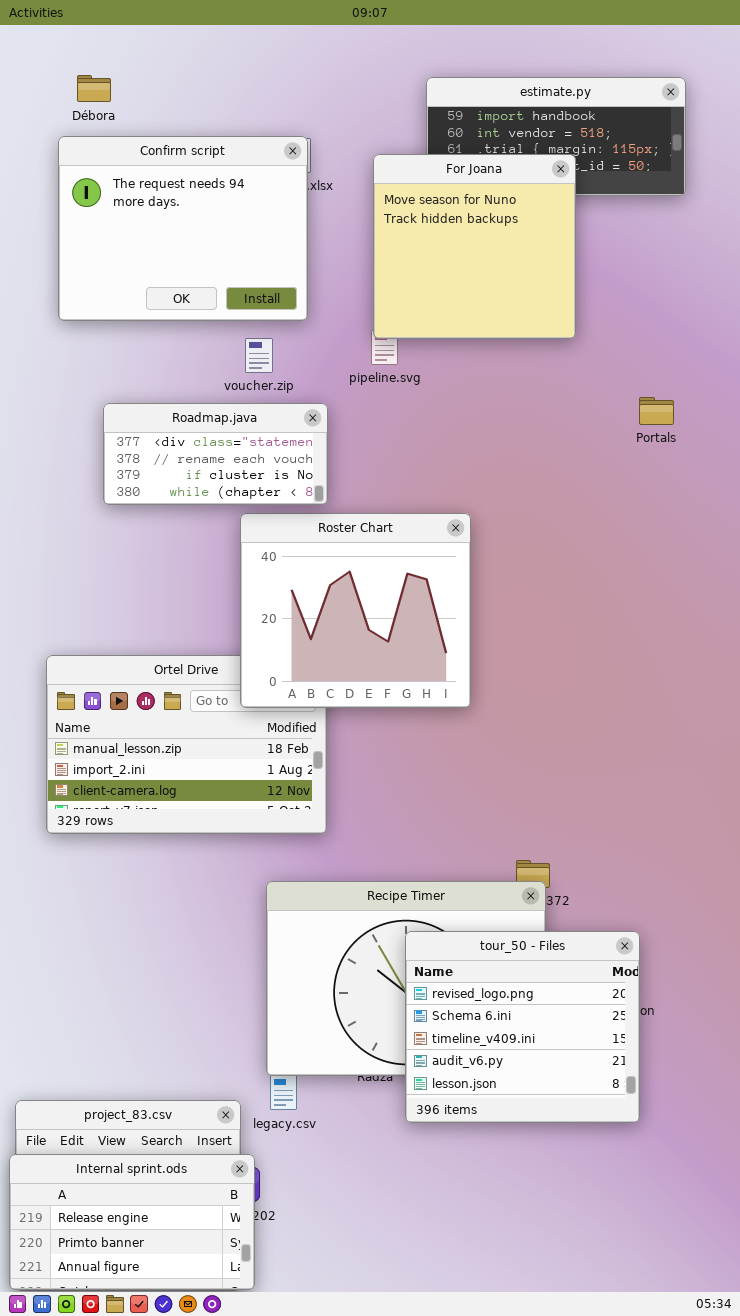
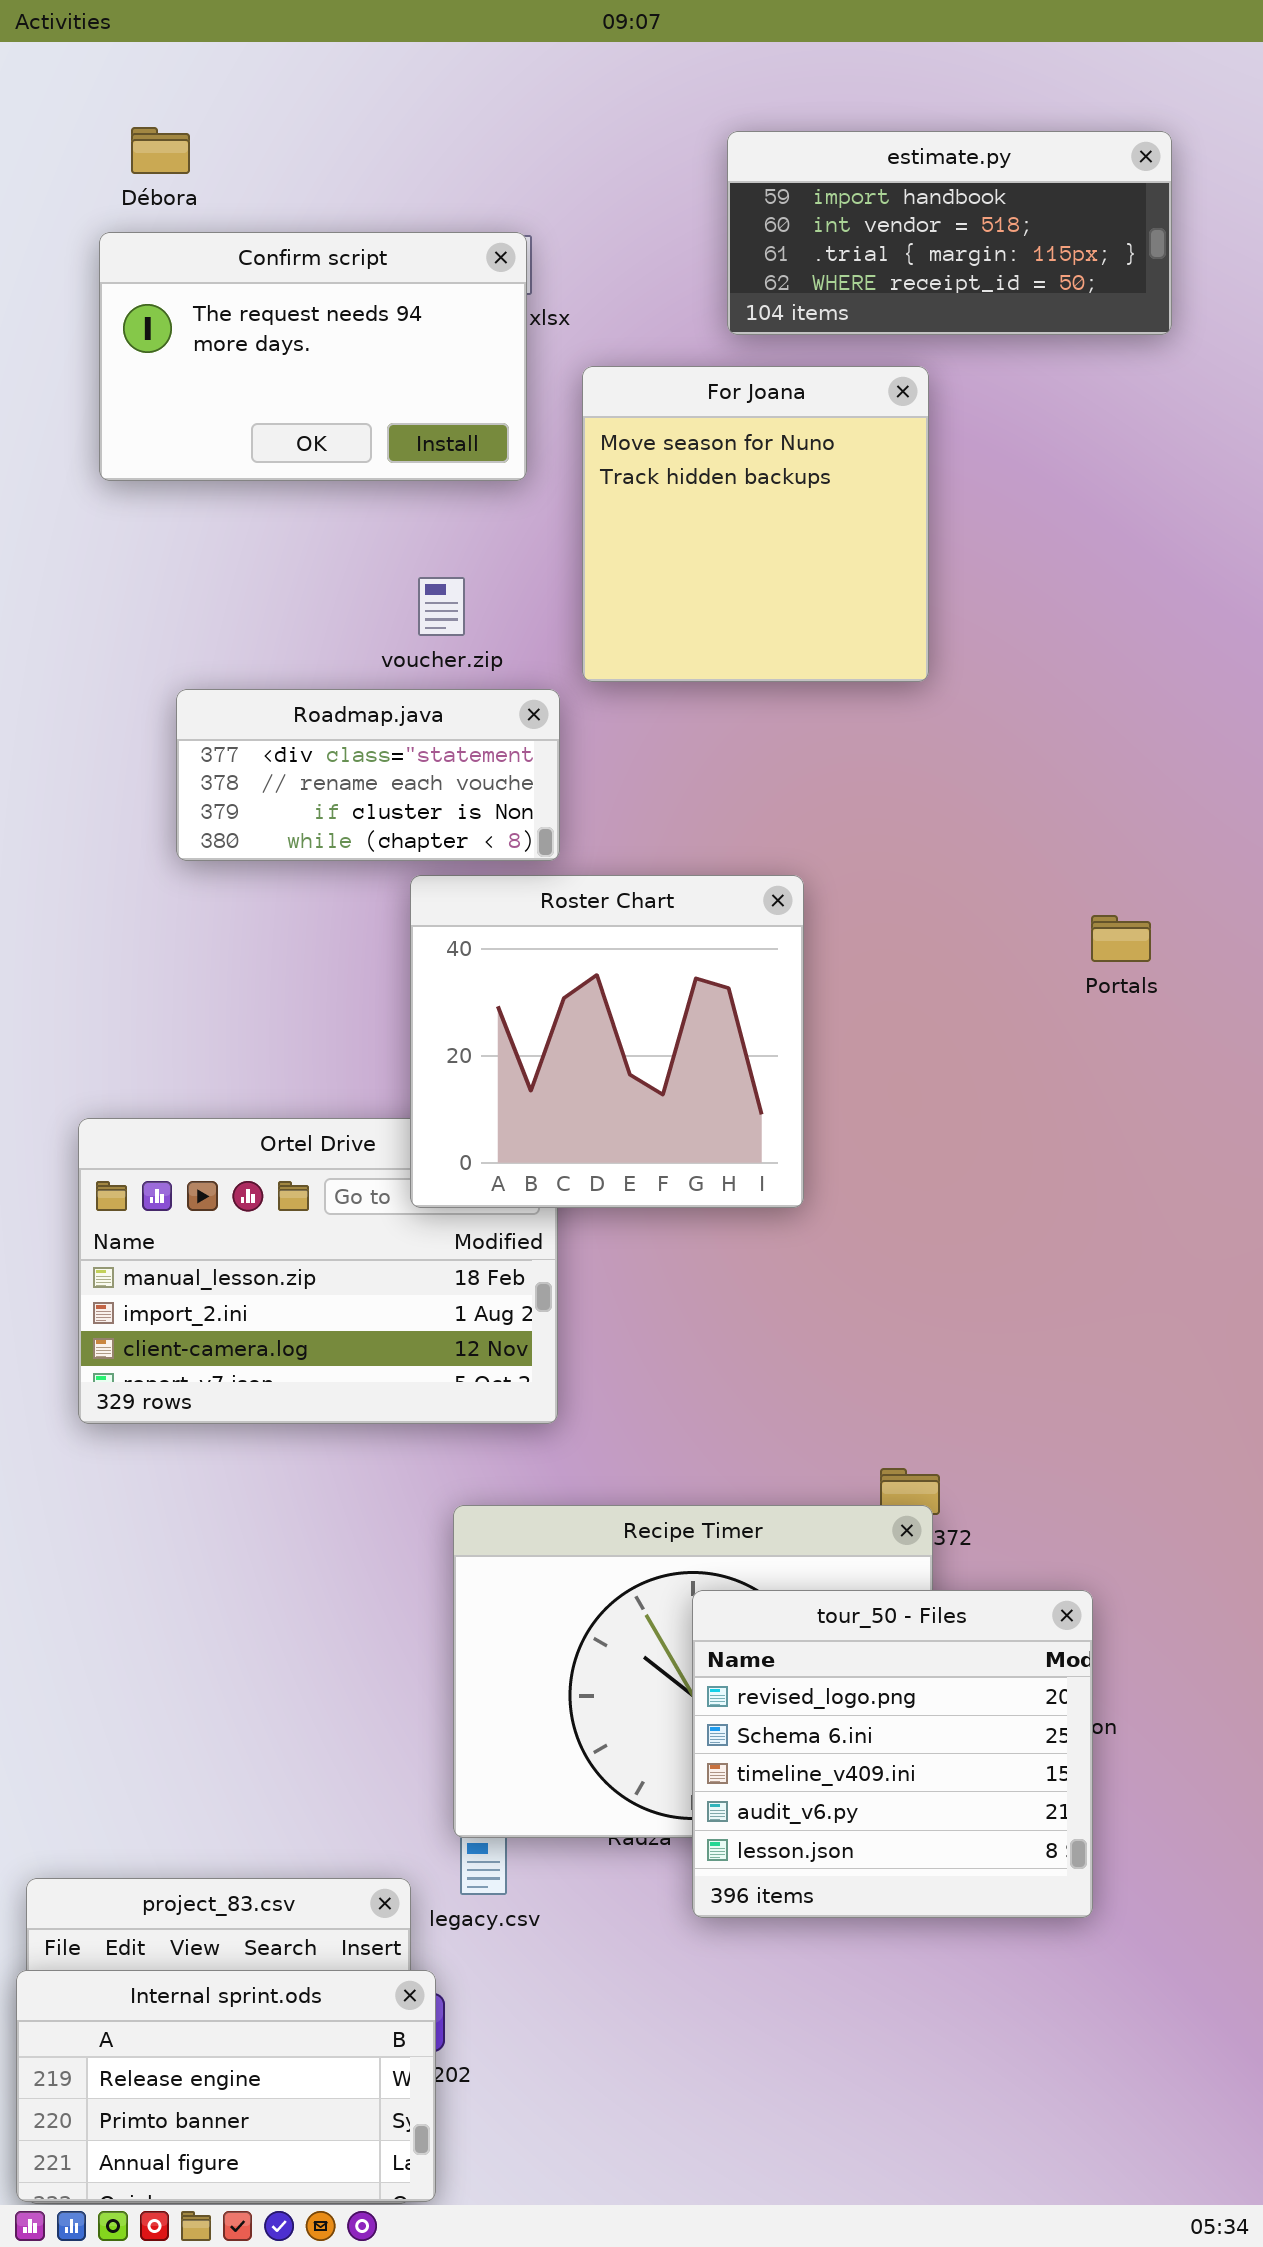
Confirm script: [58,136,308,321] -> [99,232,527,481], resized
For Joana: [373,154,576,339] -> [582,366,929,682], moved
Portals: [639,397,674,425] -> [1091,915,1151,962], moved

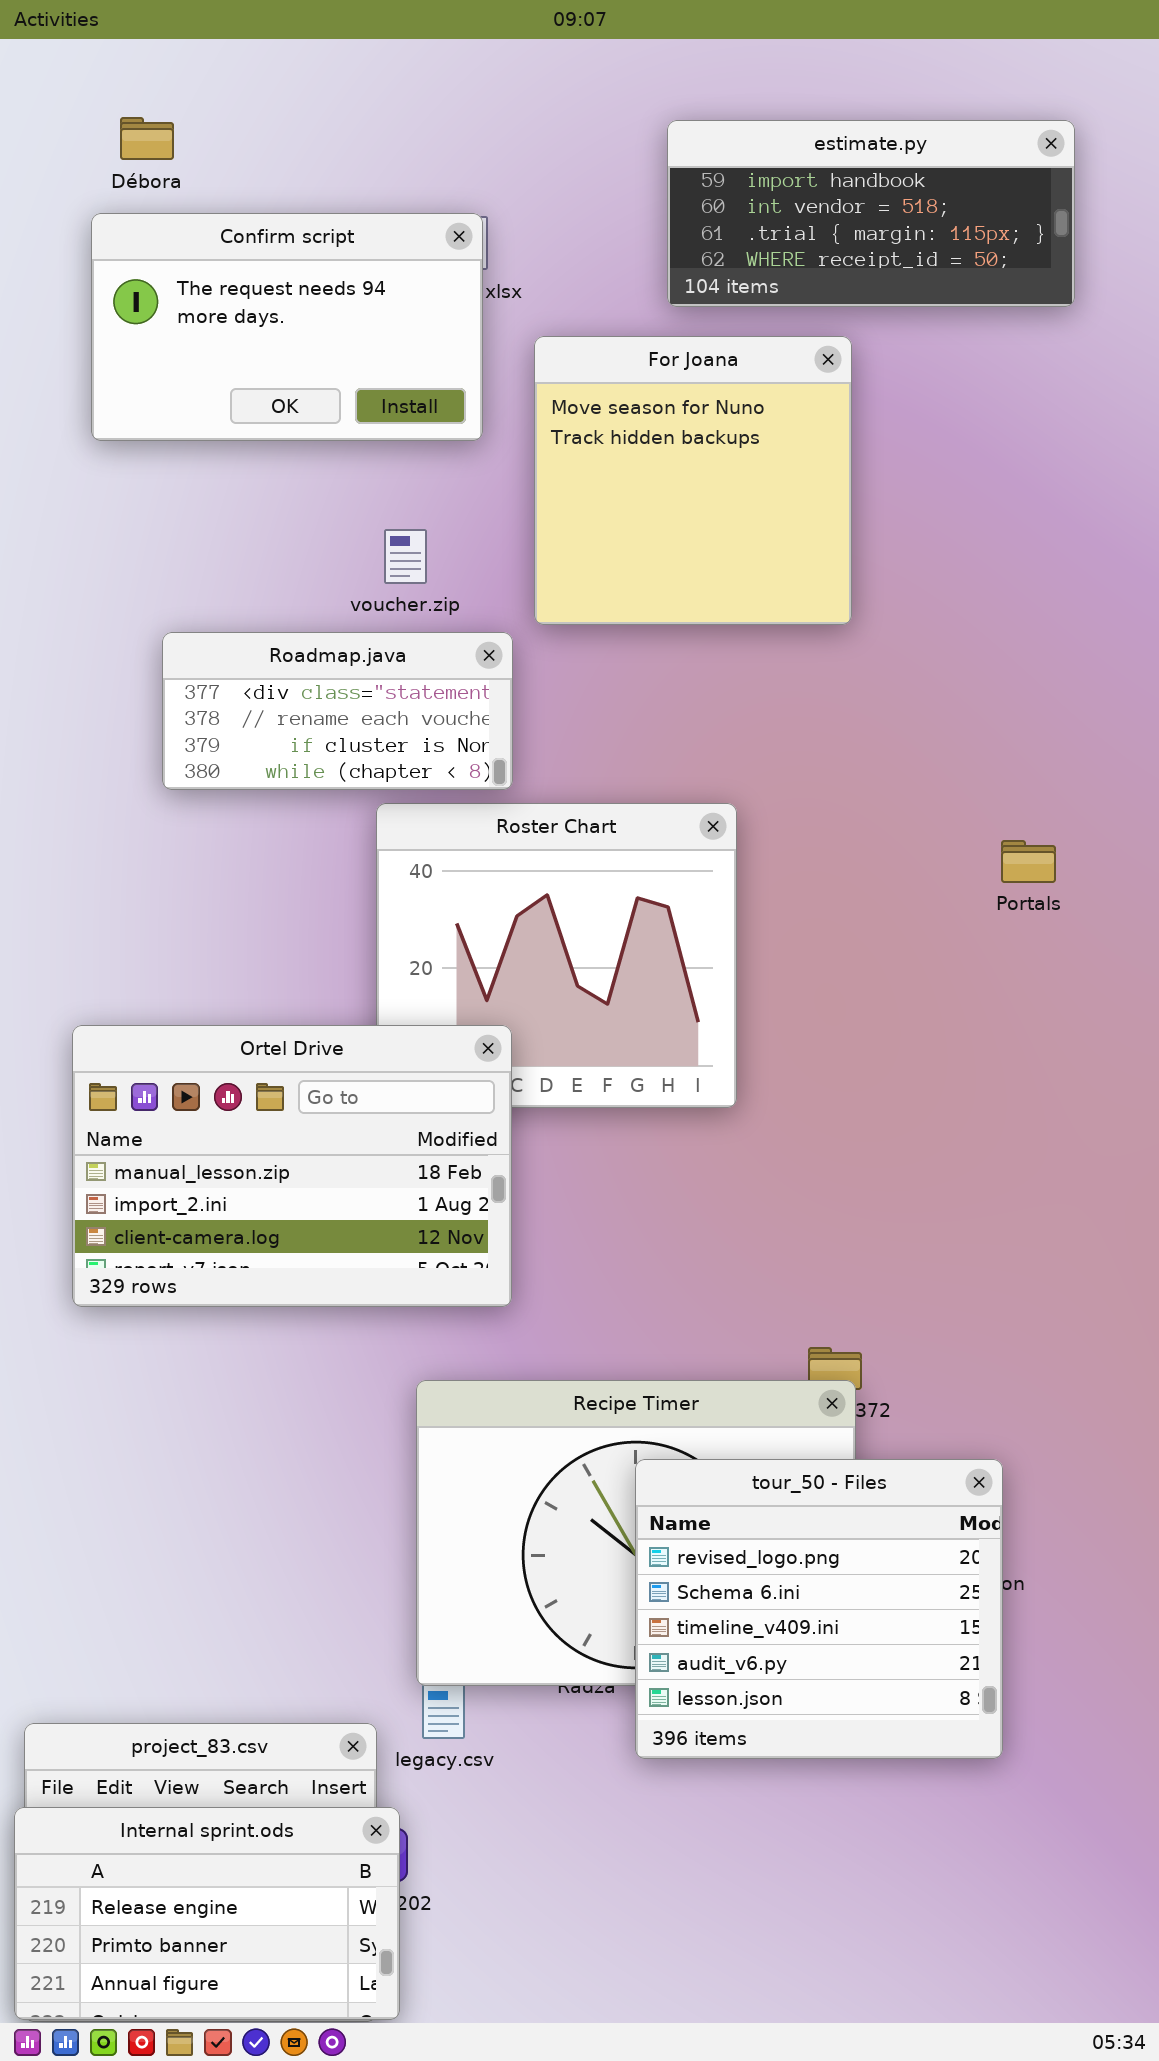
Ortel Drive: [78,1118,558,1424] -> [72,1025,512,1307], raised

